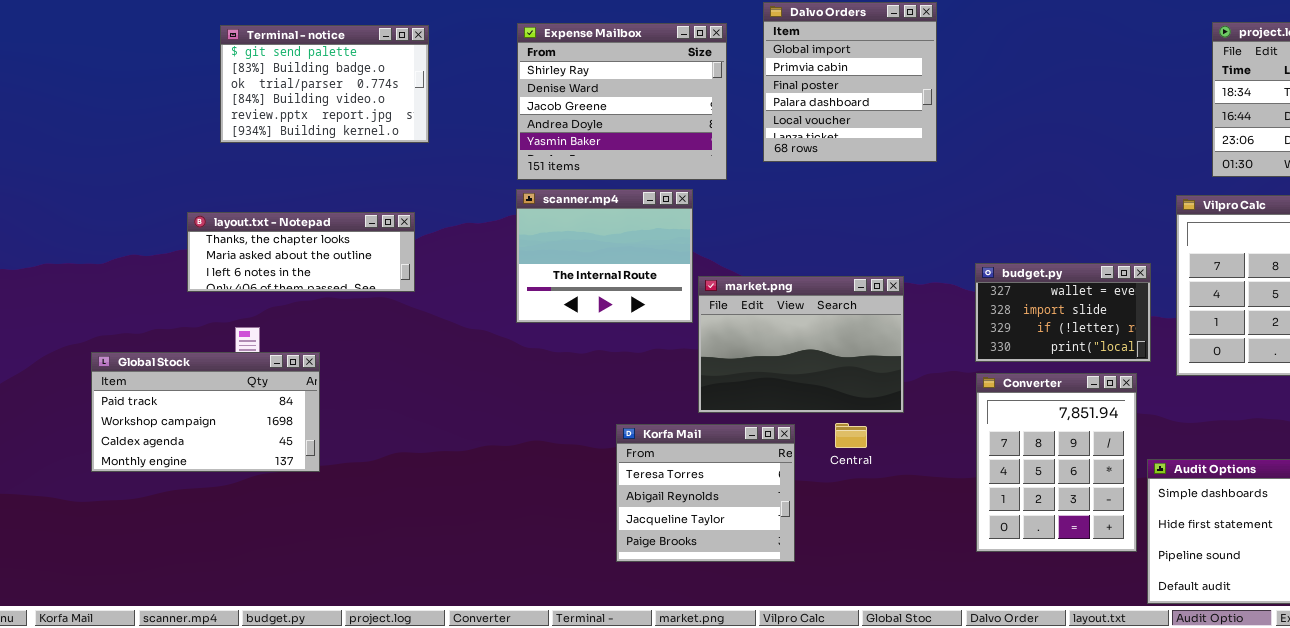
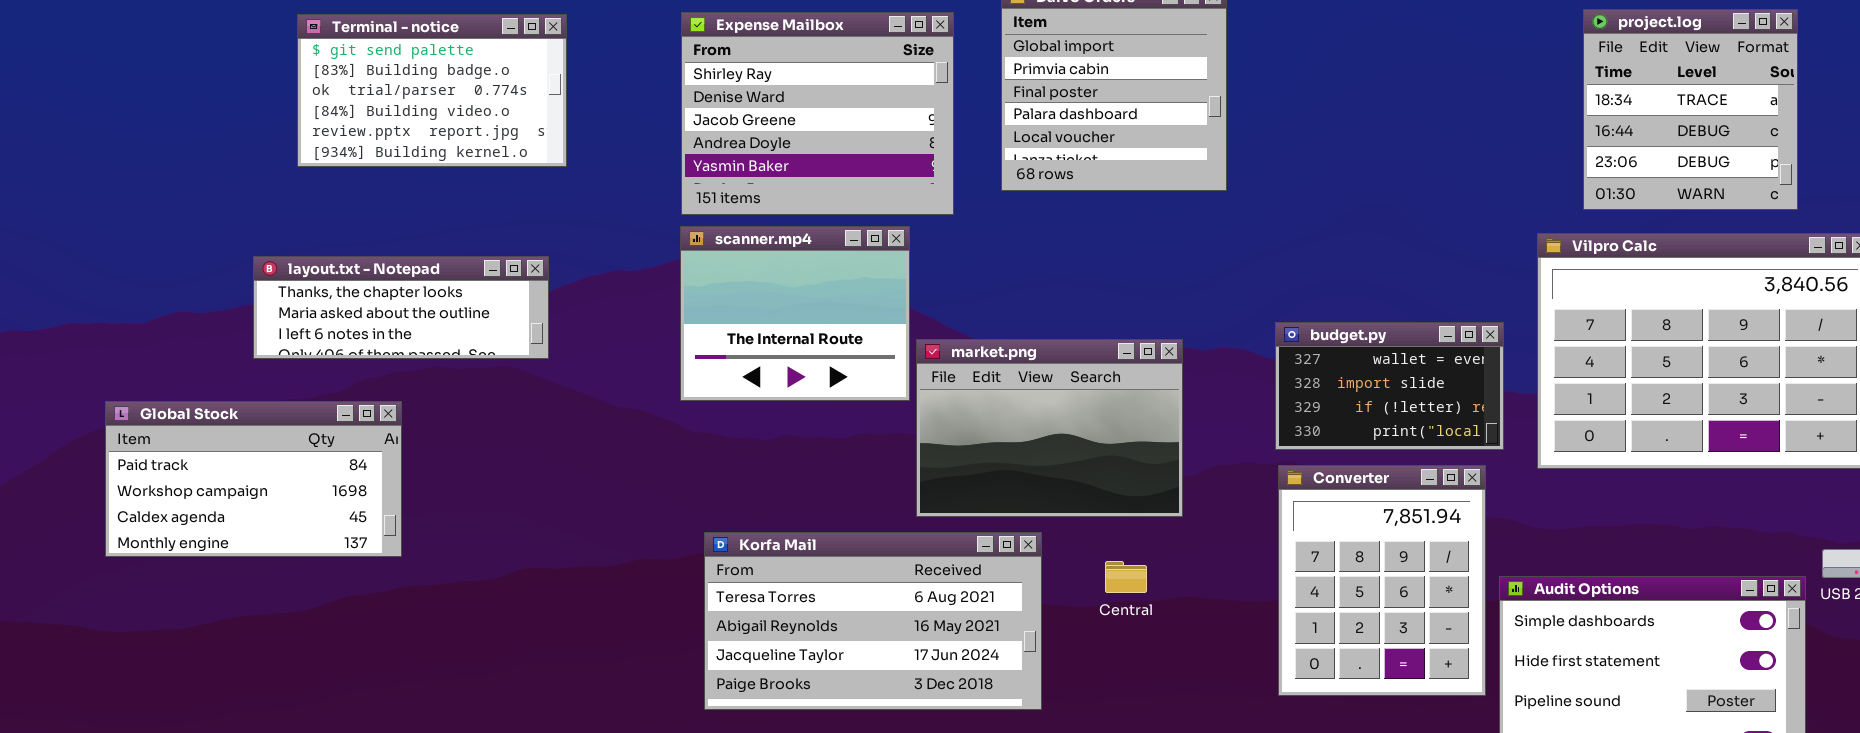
Global Stock: [91,352,320,472] -> [105,401,402,557], moved
Central: [835,423,867,448] -> [1105,561,1147,593], moved
Korfa Mail: [616,424,795,562] -> [704,532,1042,710], resized

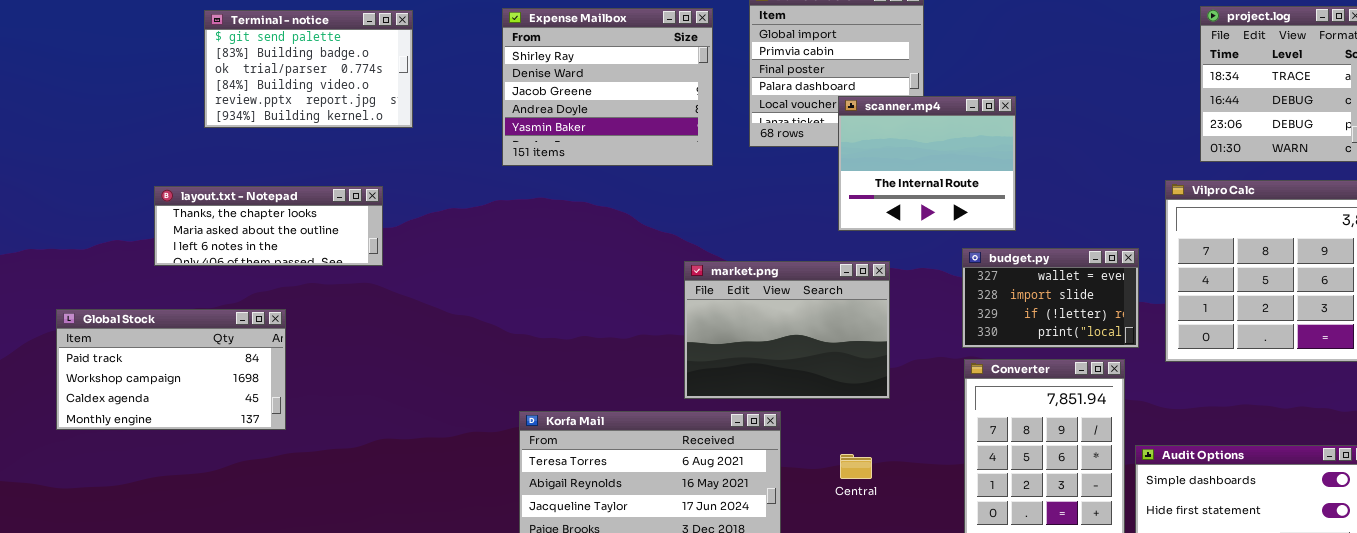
scanner.mp4: [680,226,910,401] -> [838,96,1016,231], moved
layout.txt - Notepad: [253,256,549,359] -> [154,186,383,266], moved
Central: [1105,561,1147,593] -> [840,454,872,479], moved

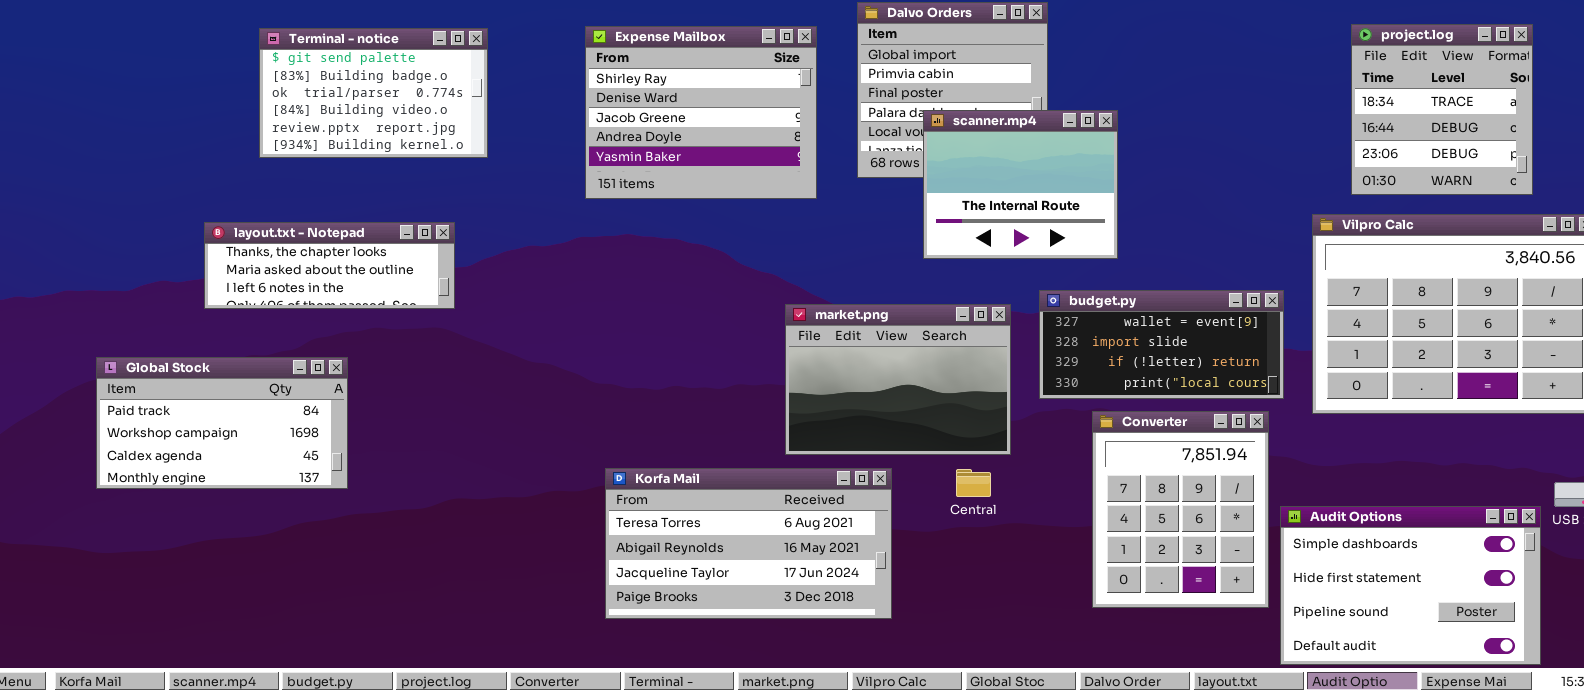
scanner.mp4: [838,96,1016,231] -> [923,110,1118,259], moved
budget.py: [962,248,1139,348] -> [1039,290,1284,399], resized
Central: [840,454,872,479] -> [956,469,991,497], moved

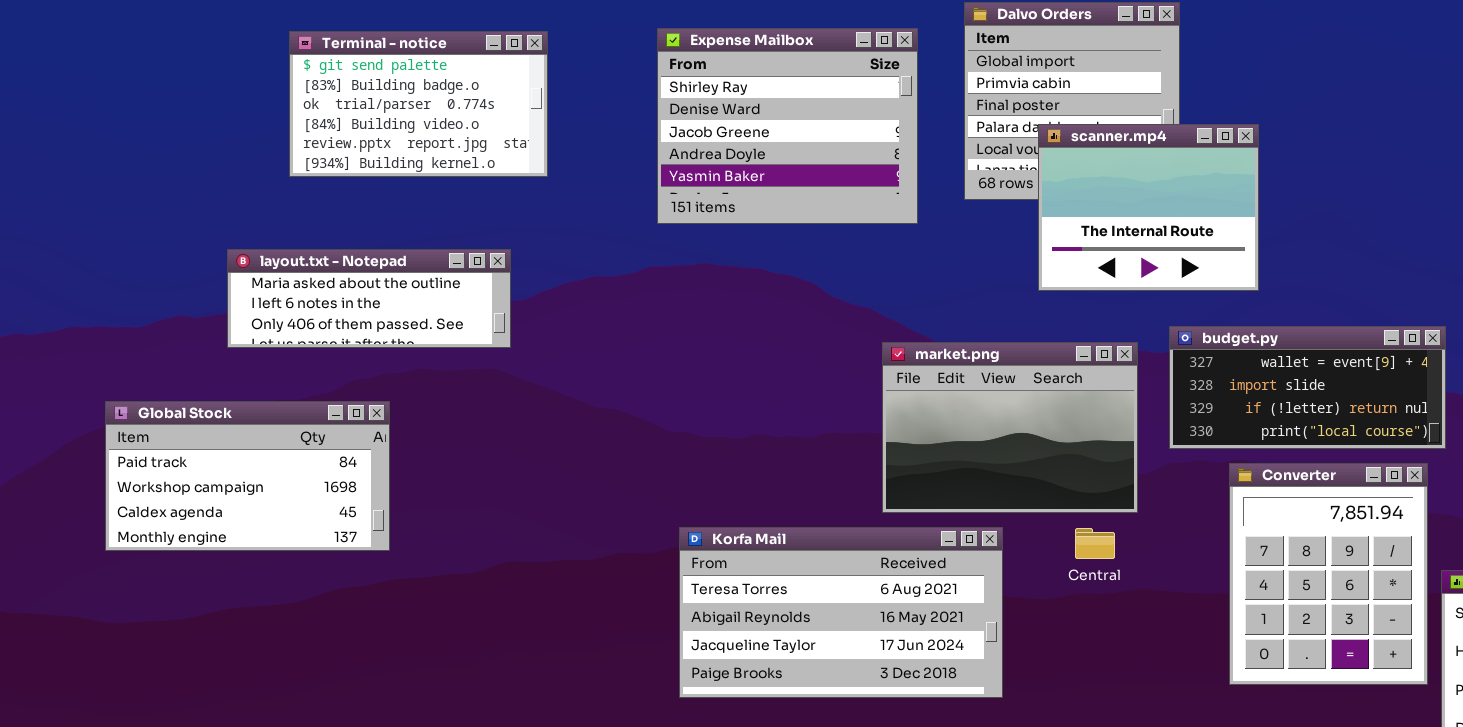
layout.txt - Notepad: [204,222,455,309] -> [227,249,511,348], scrolled down 1 row

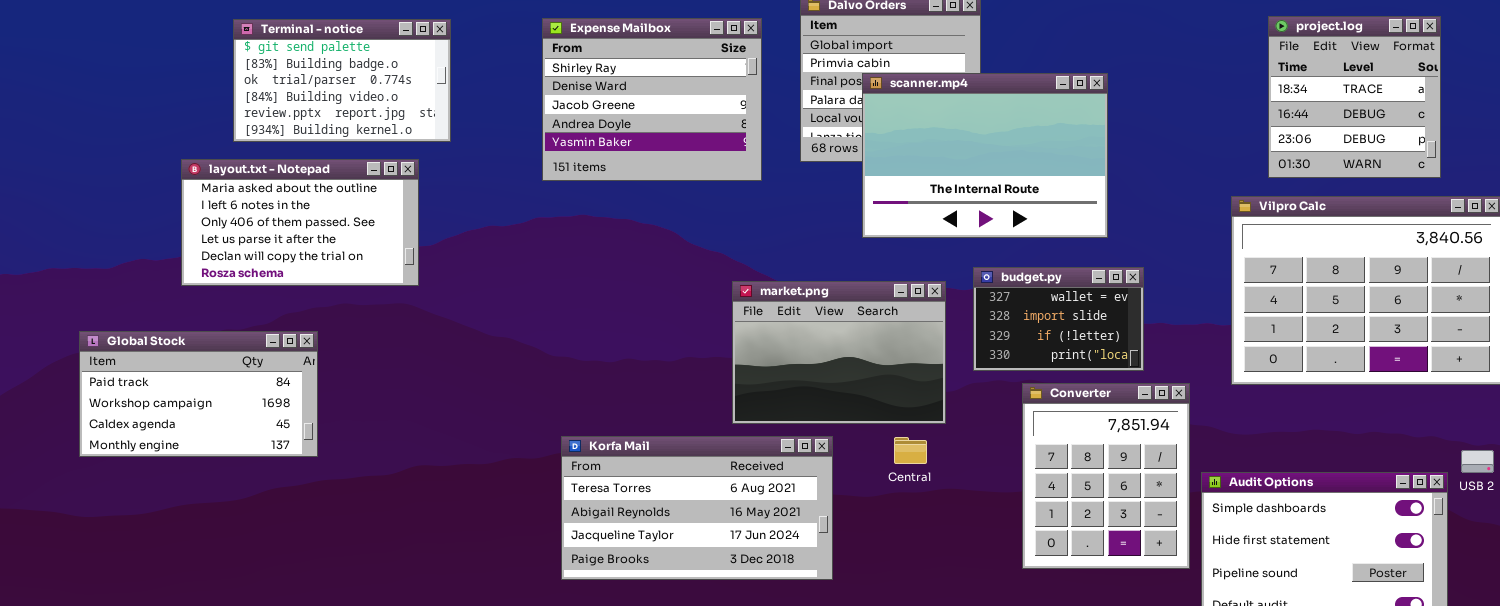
scanner.mp4: [1038,124,1259,291] -> [862,73,1108,238], resized
layout.txt - Notepad: [227,249,511,348] -> [181,159,419,286], resized
budget.py: [1169,326,1446,449] -> [973,267,1144,371], resized

